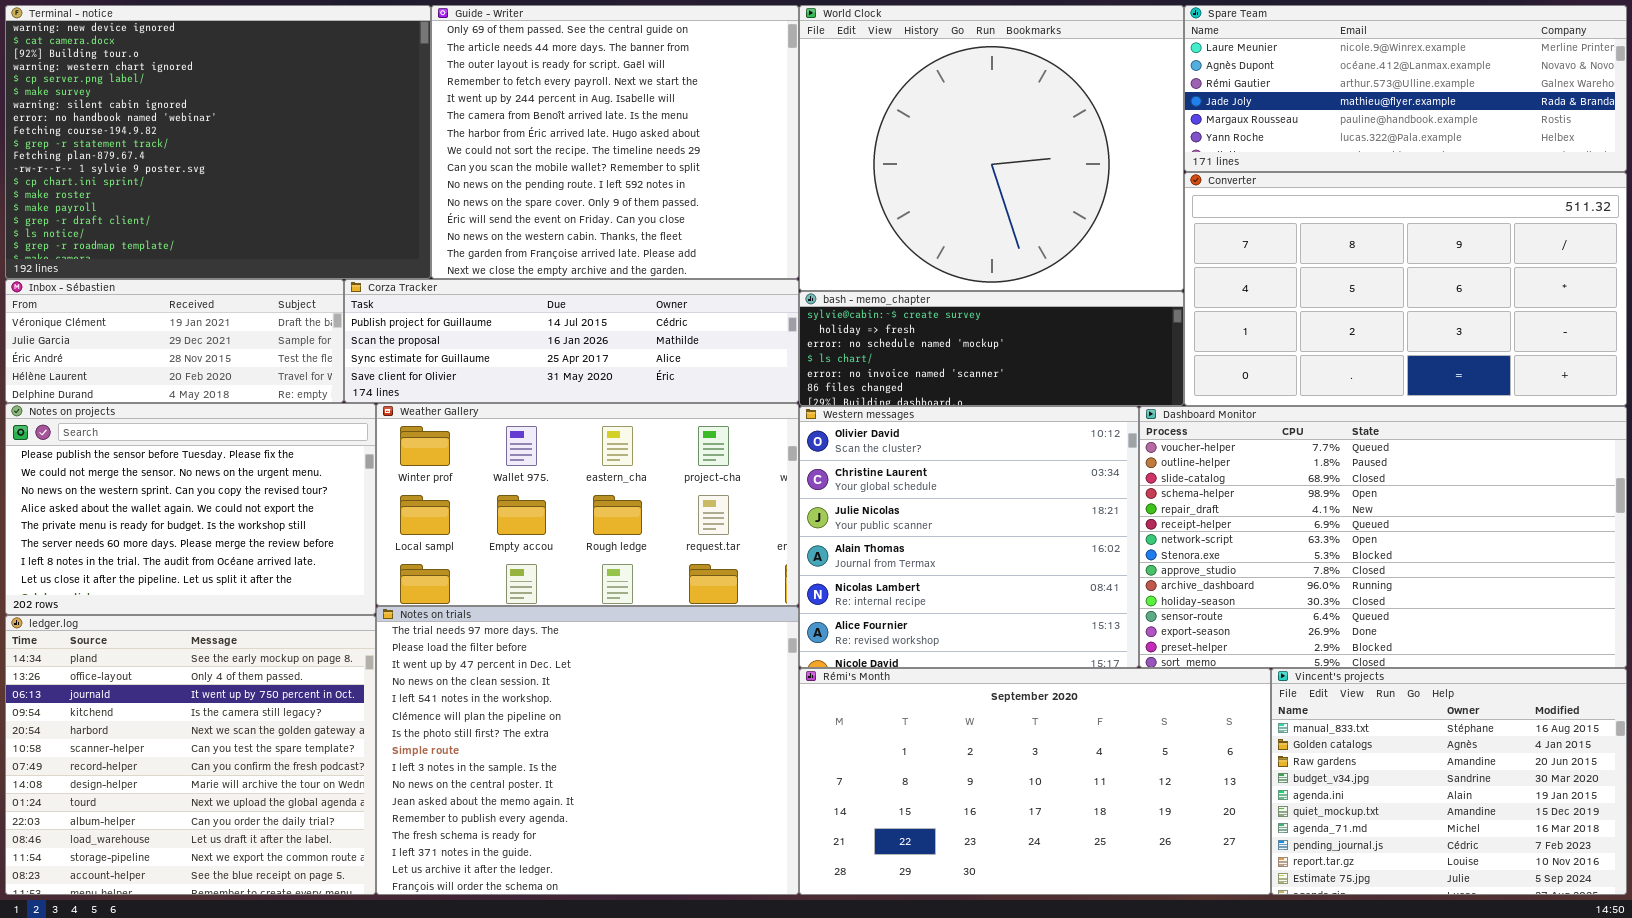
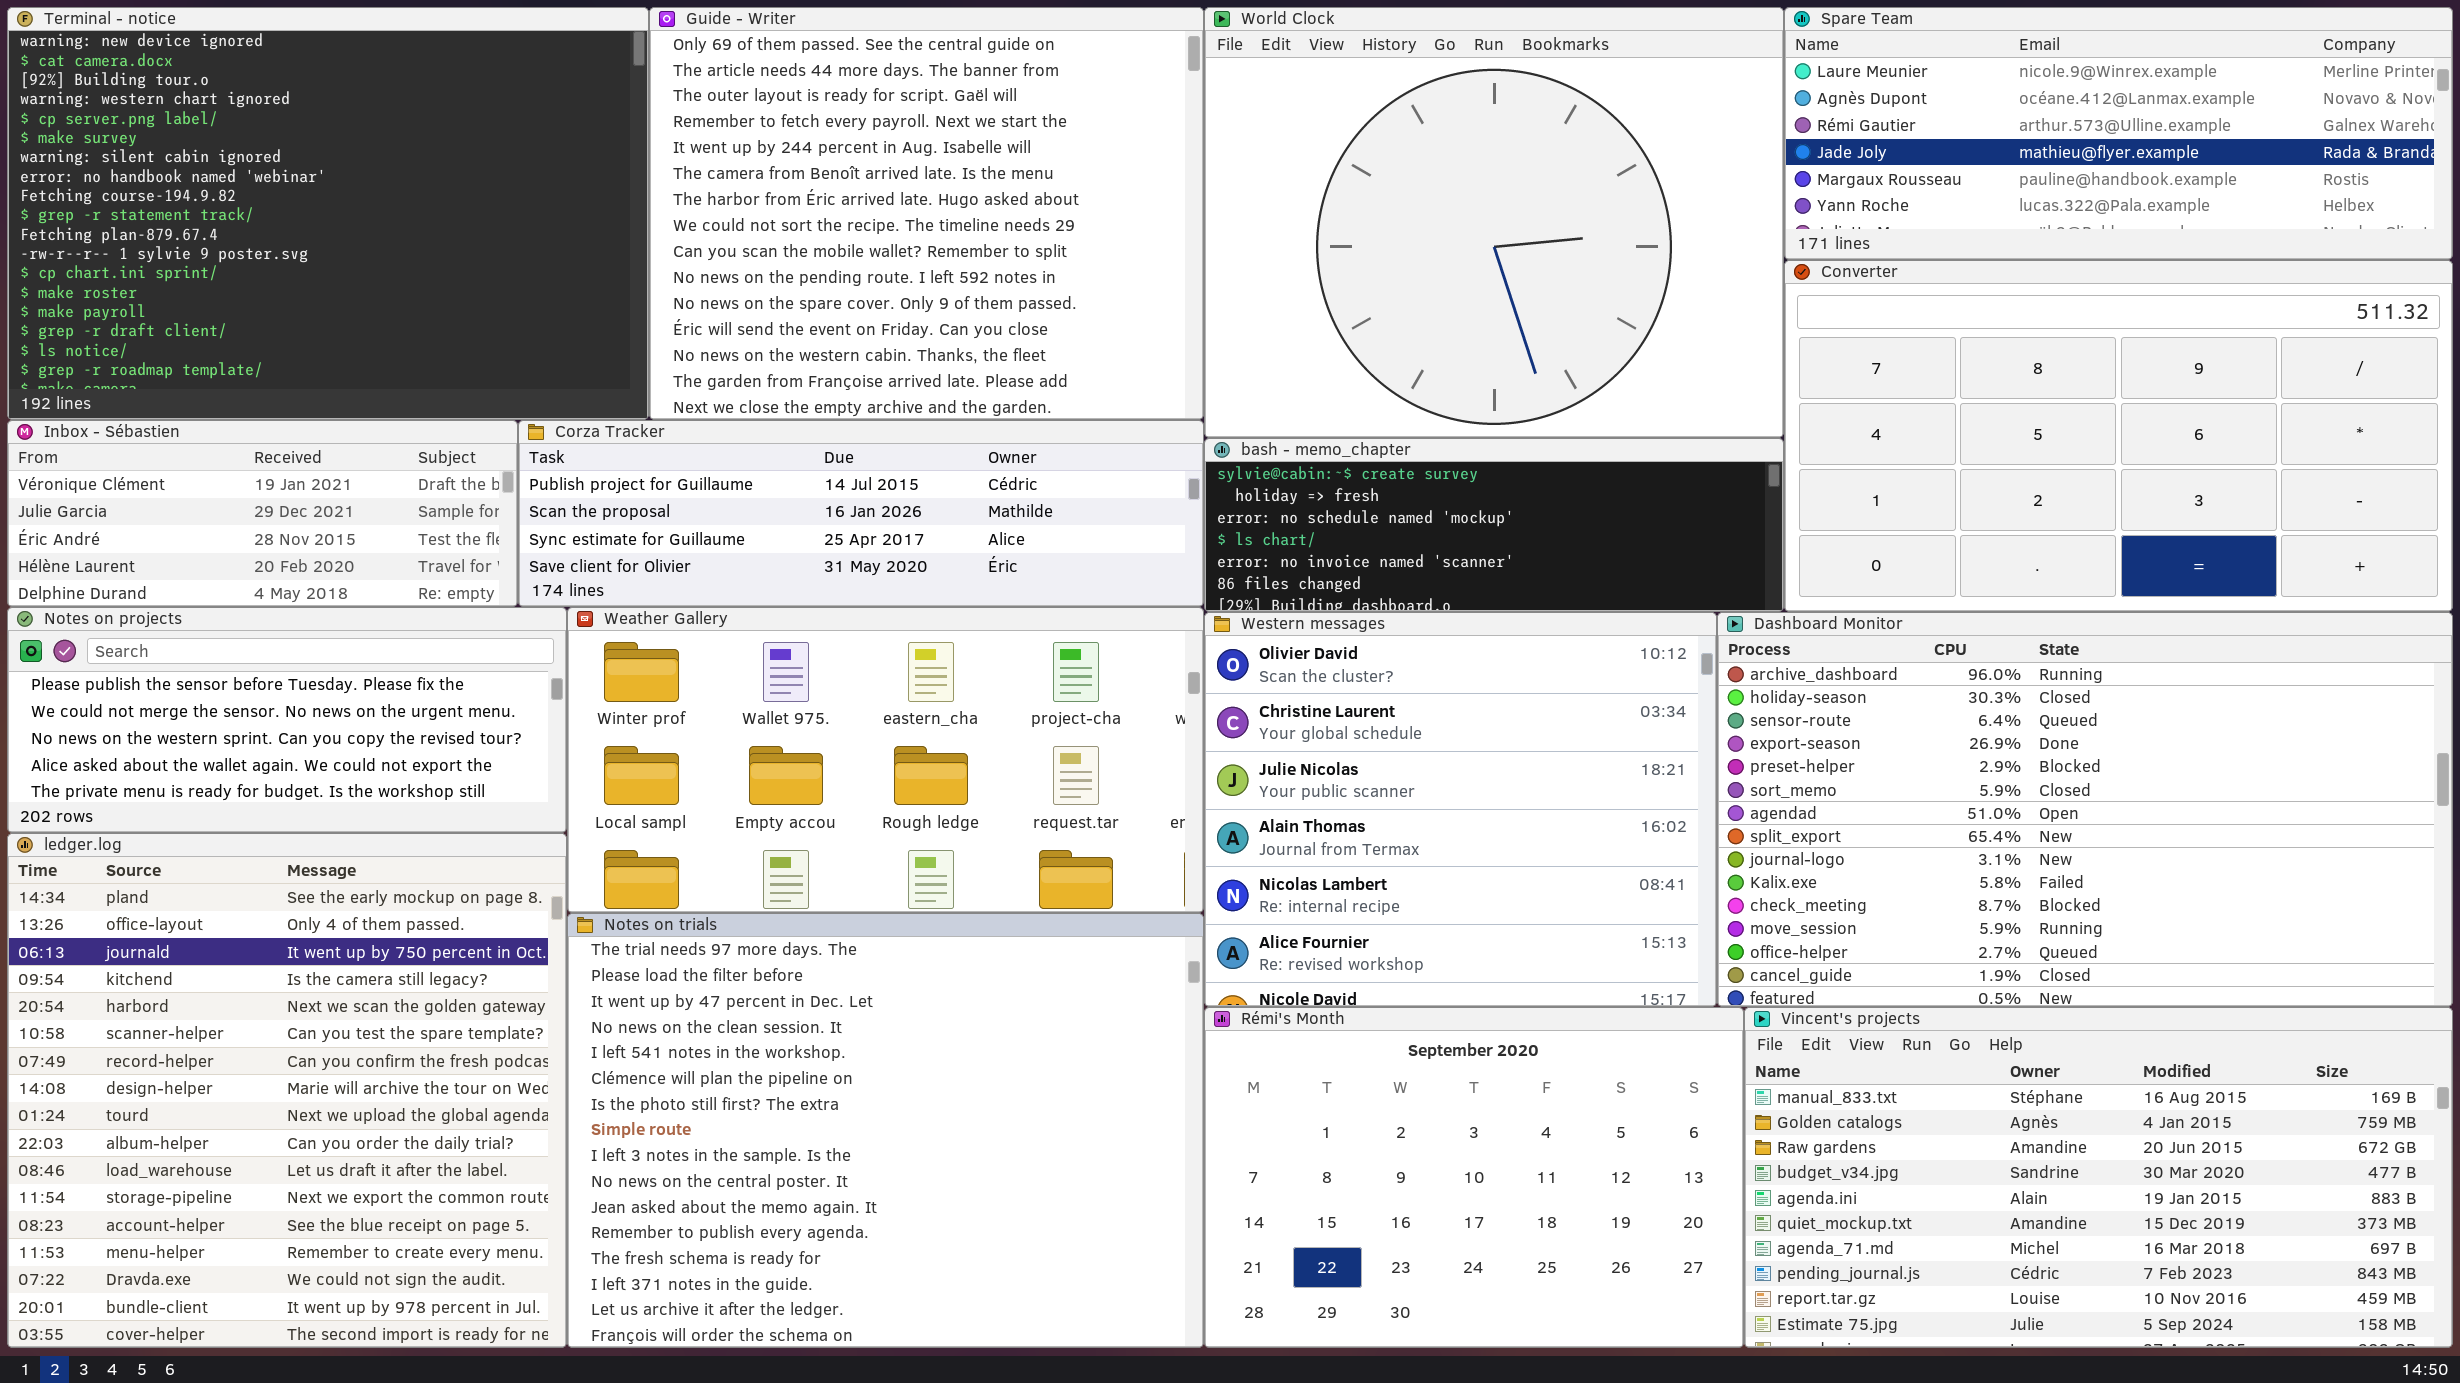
Notes on projects: [5,403,376,615] -> [7,607,567,833], resized
Dashboard Monitor: [1139,406,1627,668] -> [1717,612,2453,1007], scrolled down 9 rows
ledger.log: [5,615,376,895] -> [7,833,567,1348], resized
Rémi's Month: [799,668,1271,895] -> [1204,1007,1744,1348], resized
Vincent's projects: [1271,668,1627,895] -> [1744,1007,2453,1348], resized

